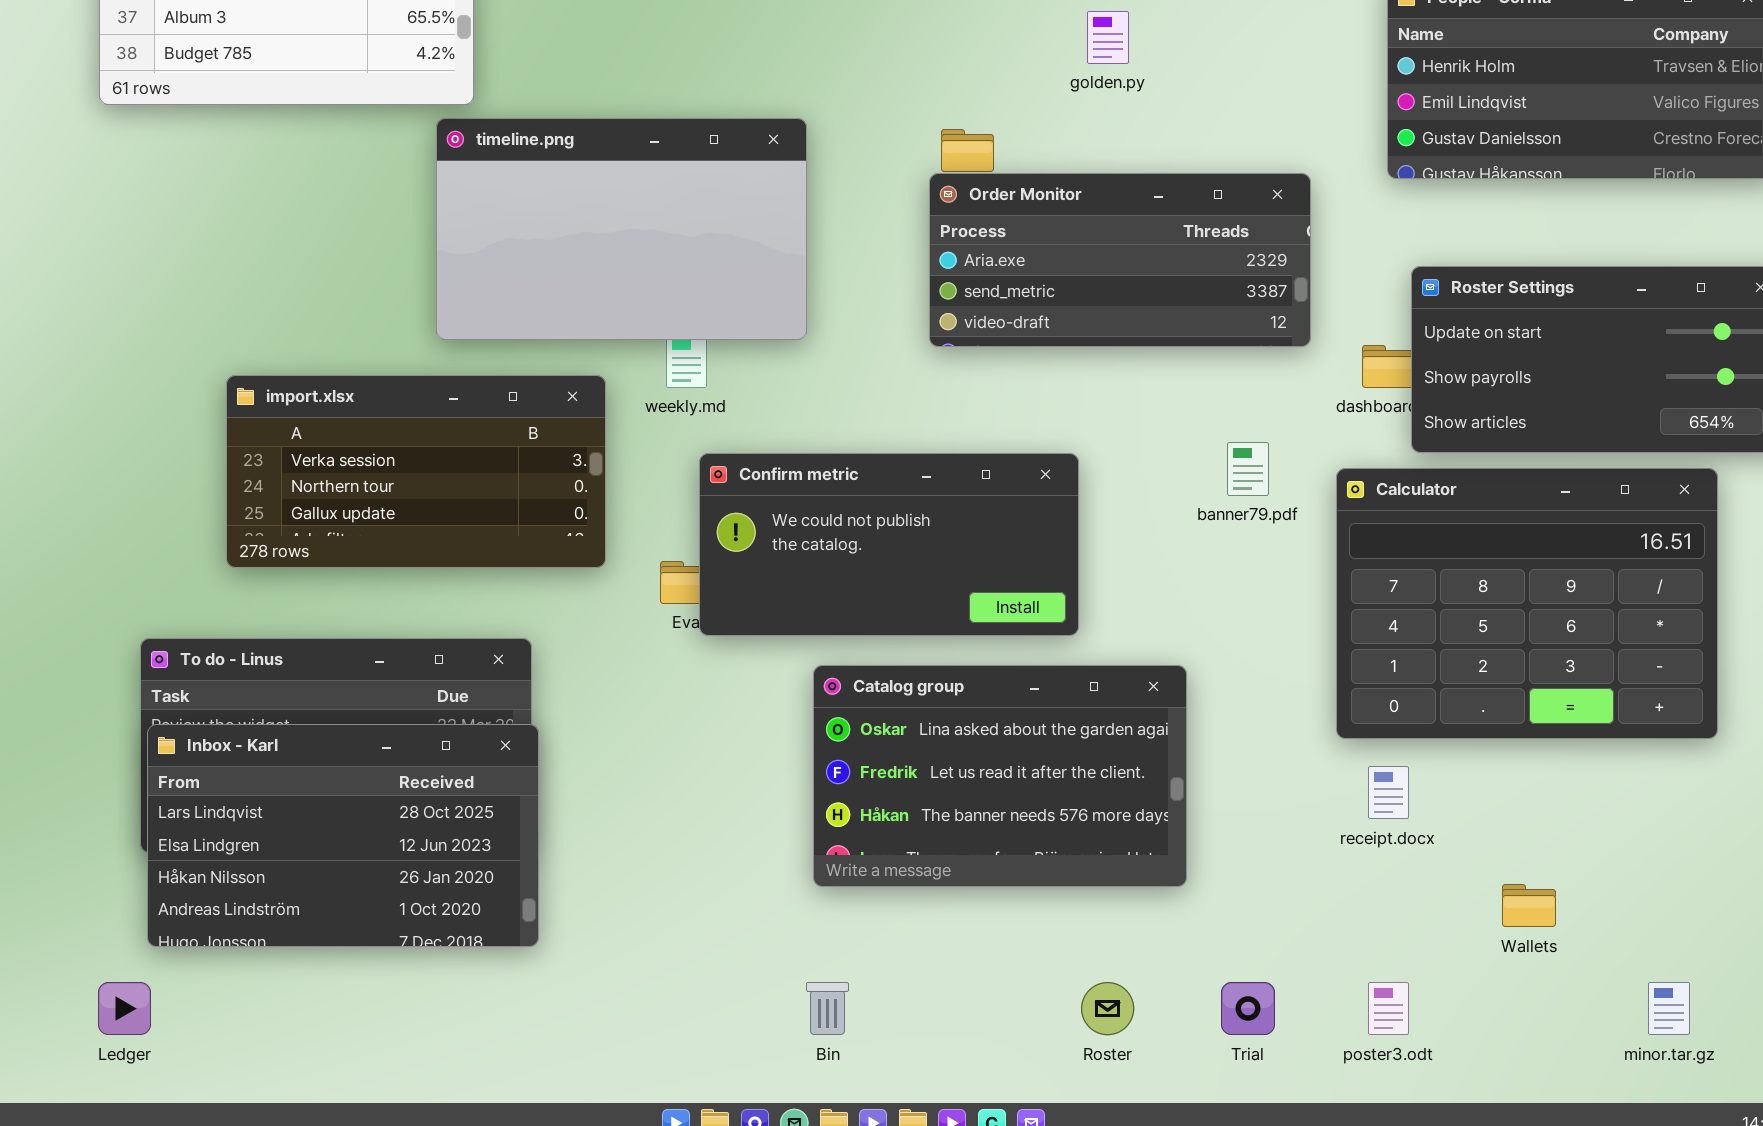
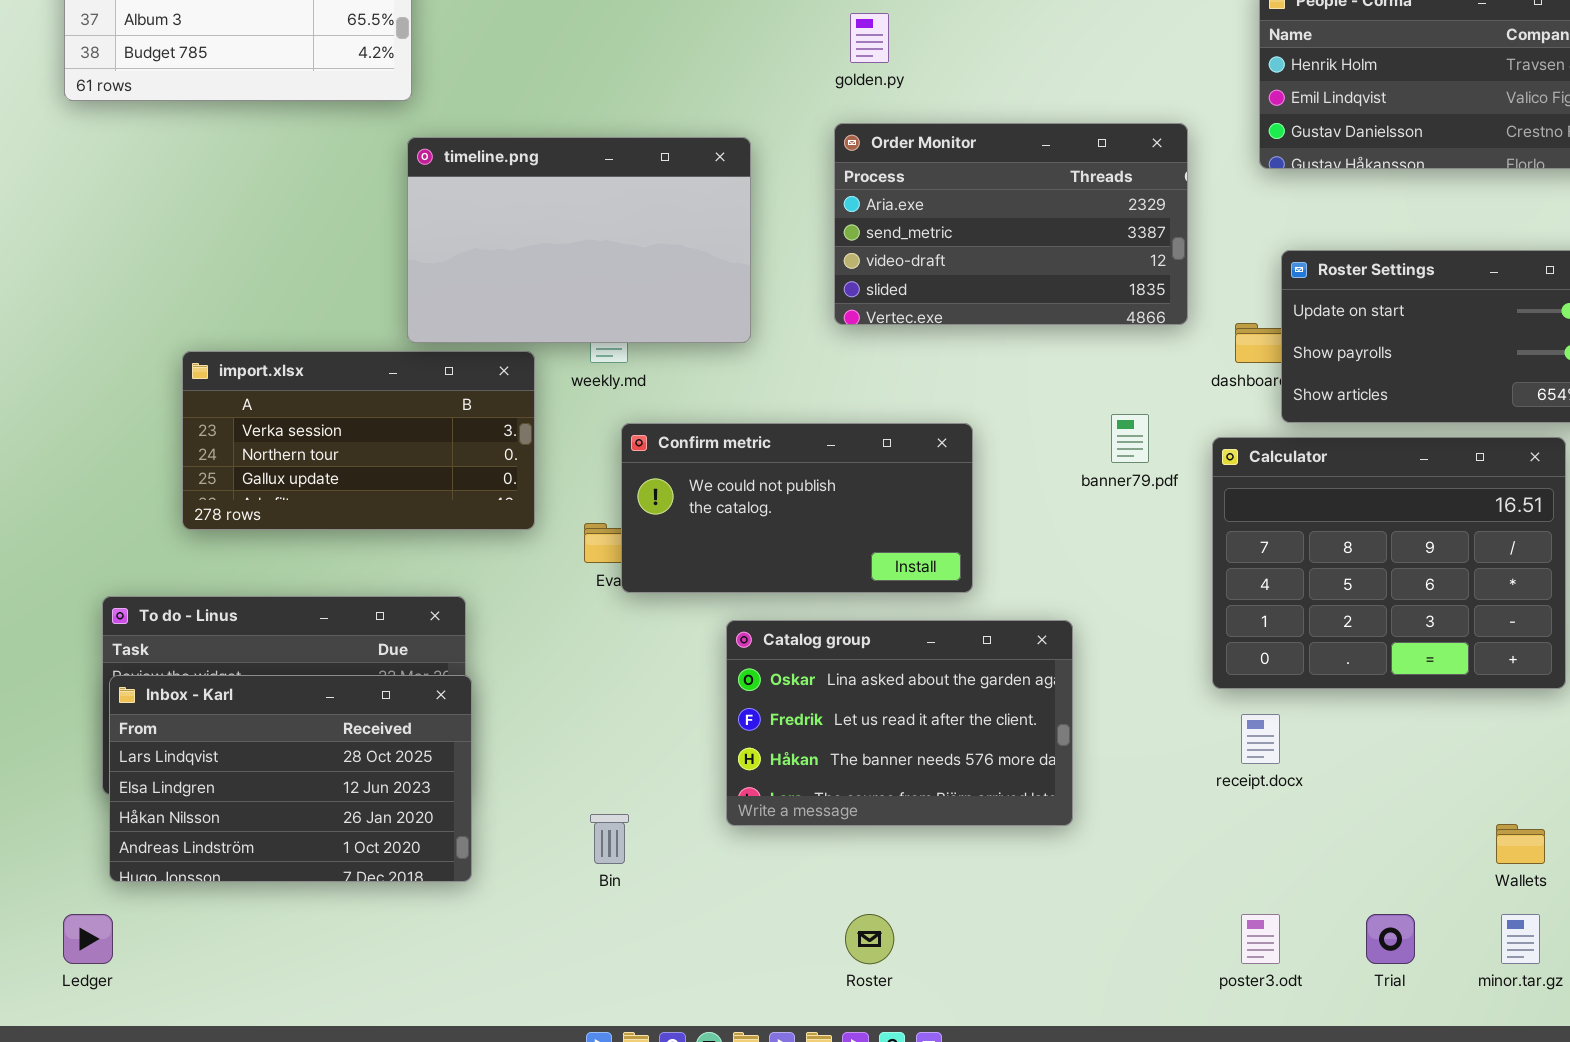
golden.py: [1087,11,1129,64] -> [850,13,889,63], moved
timeline.png: [436,118,807,340] -> [407,137,751,343], moved
Order Monitor: [929,173,1311,347] -> [834,123,1188,325], resized
Wallets: [1502,884,1556,927] -> [1496,824,1545,864], moved
Bin: [806,982,849,1035] -> [590,814,629,864], moved
Roster: [1081,982,1134,1035] -> [845,914,894,964], moved
Trial: [1221,982,1275,1035] -> [1366,914,1415,964], moved

